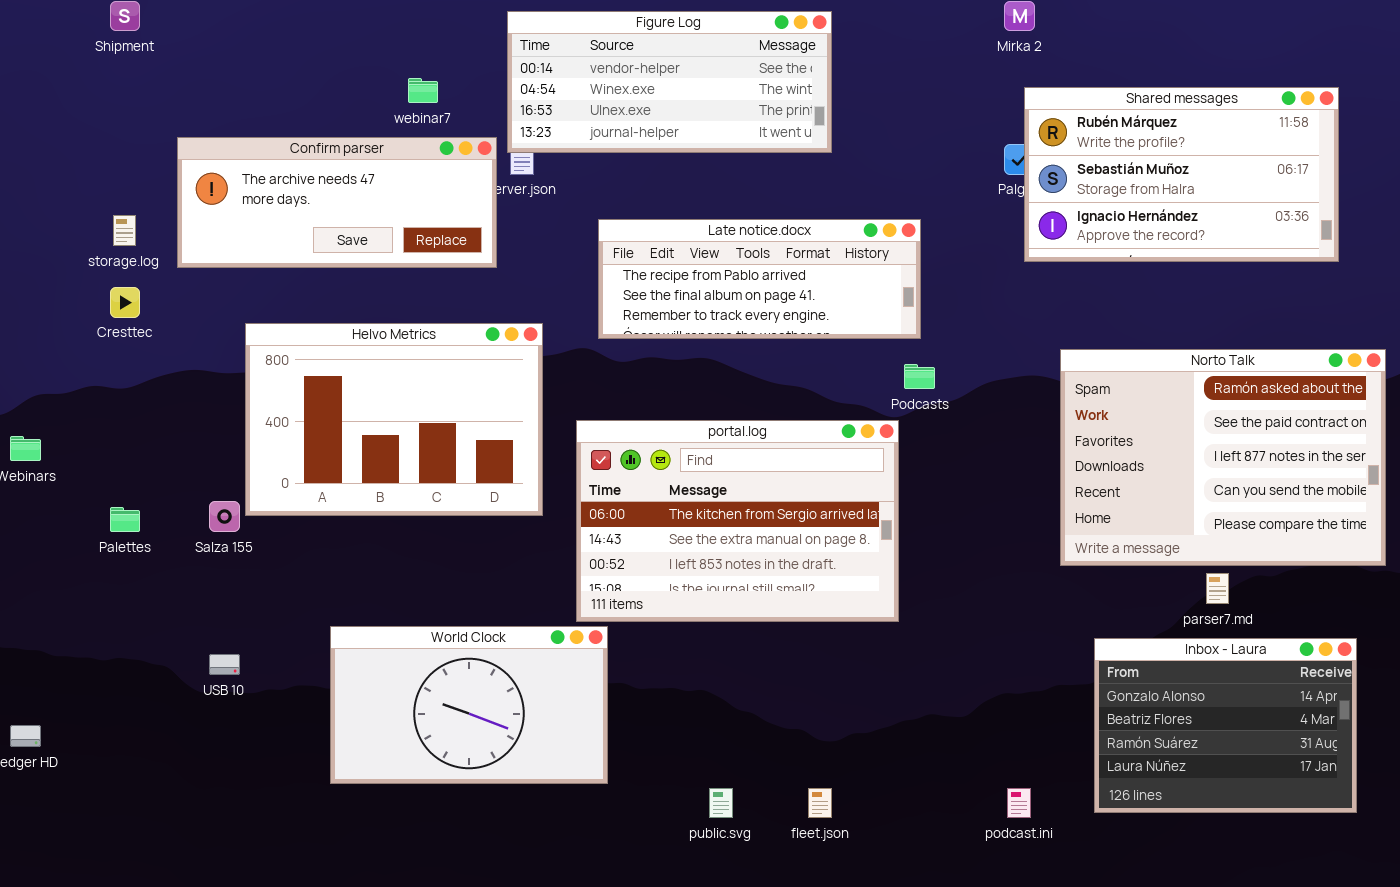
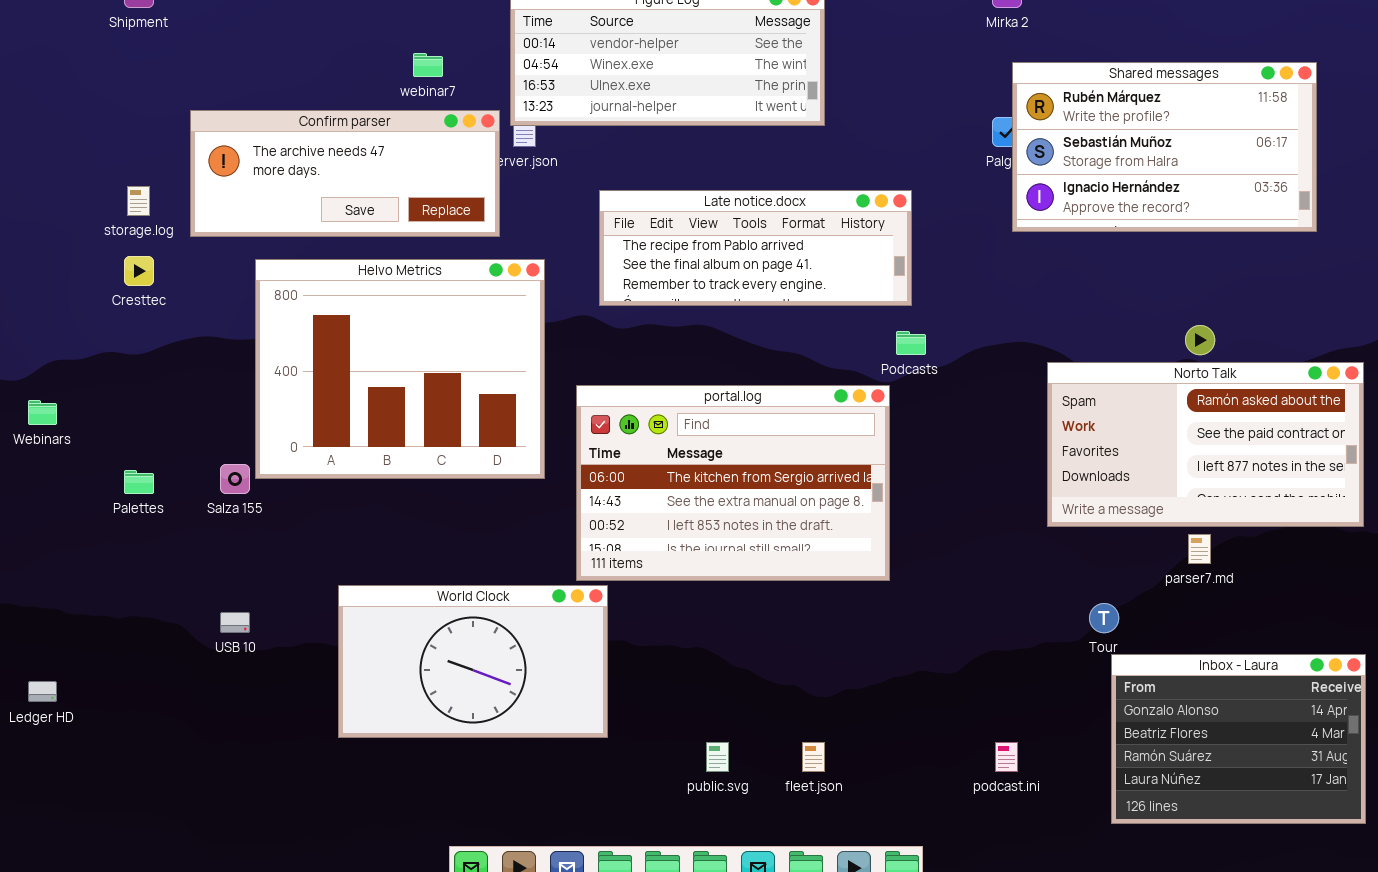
Helvo Metrics: [245,323,543,516] -> [255,259,545,479], resized
Norto Talk: [1060,349,1386,566] -> [1047,362,1364,527], resized
Inbox - Laura: [1094,638,1357,813] -> [1111,654,1366,824], moved

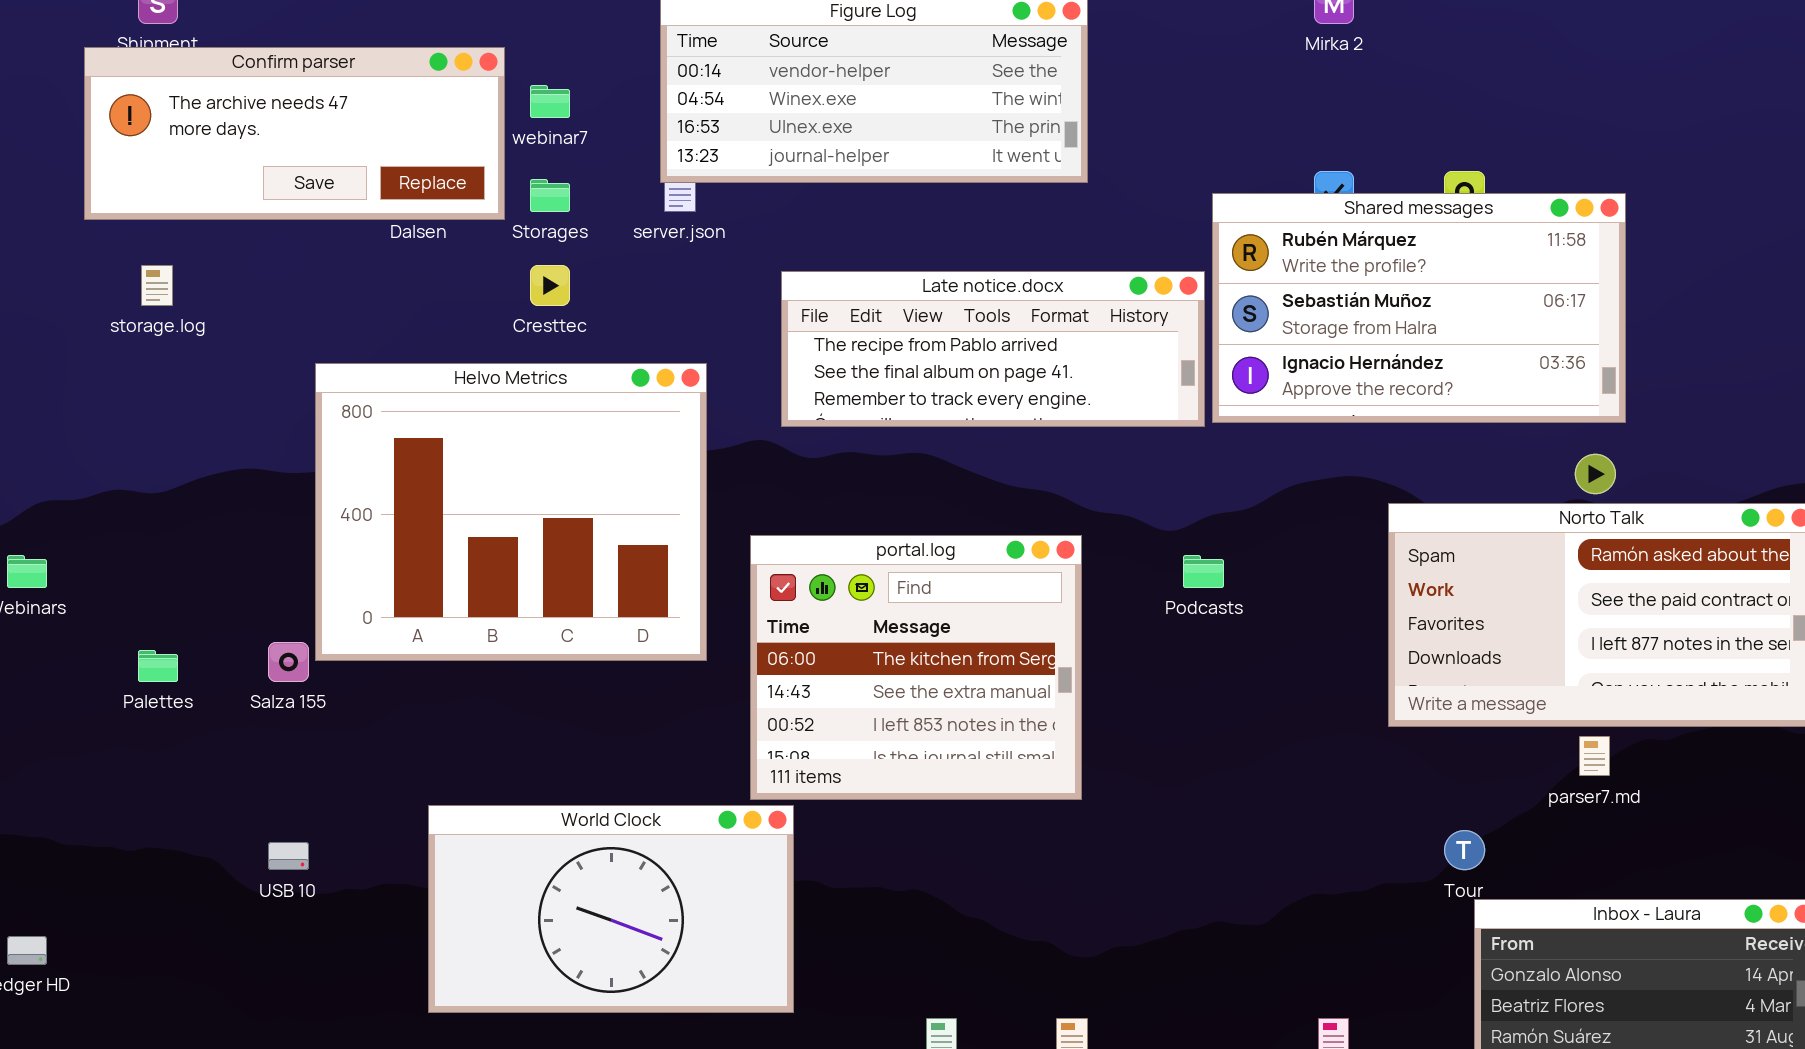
Shared messages: [1012,62,1317,232] -> [1212,193,1626,423], moved
Confirm parser: [190,110,500,237] -> [84,47,505,220], moved
Cresttec: [124,256,154,286] -> [530,265,570,306], moved
Podcasts: [896,331,926,355] -> [1183,555,1224,588], moved
portal.log: [576,385,890,581] -> [750,535,1082,800], resized

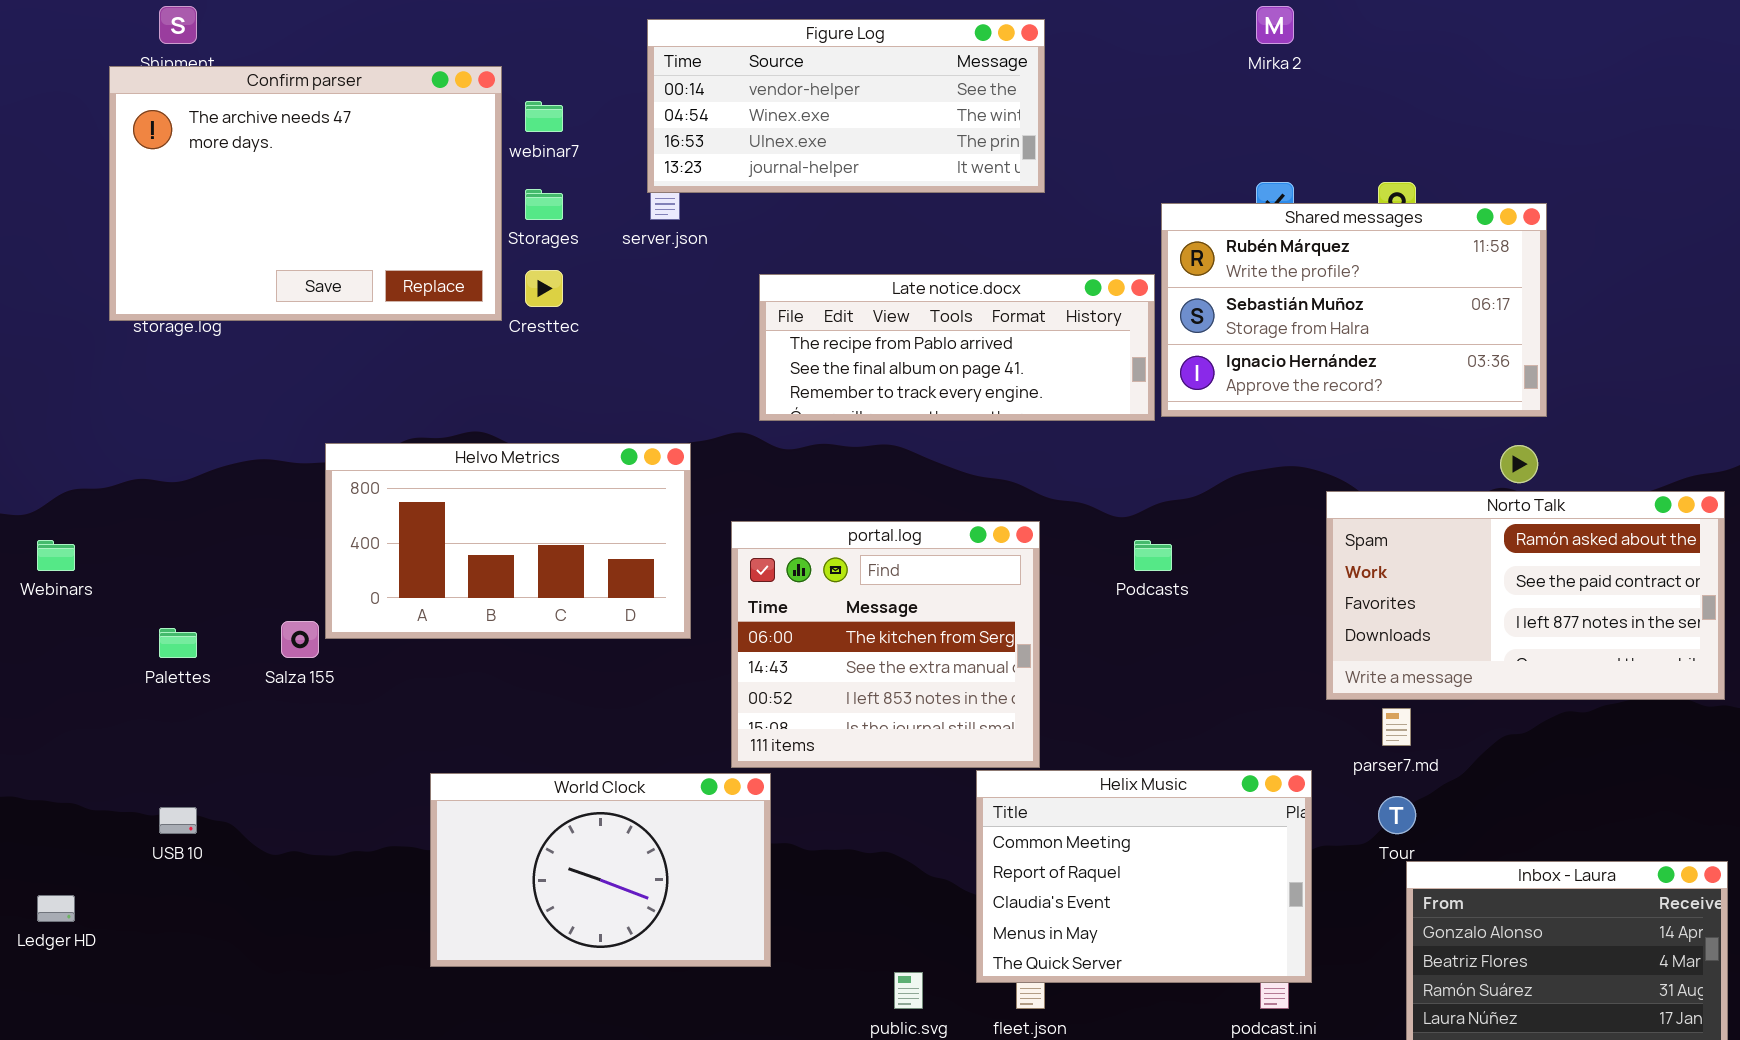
Confirm parser: [84,47,505,220] -> [109,66,502,321], resized
Helvo Metrics: [315,363,707,661] -> [325,443,691,639], resized
parser7.md: [1579,736,1610,776] -> [1382,708,1411,746], moved
Helix Music: none -> [976,770,1312,983], opened
USB 10: [268,842,309,870] -> [159,807,197,834], moved

